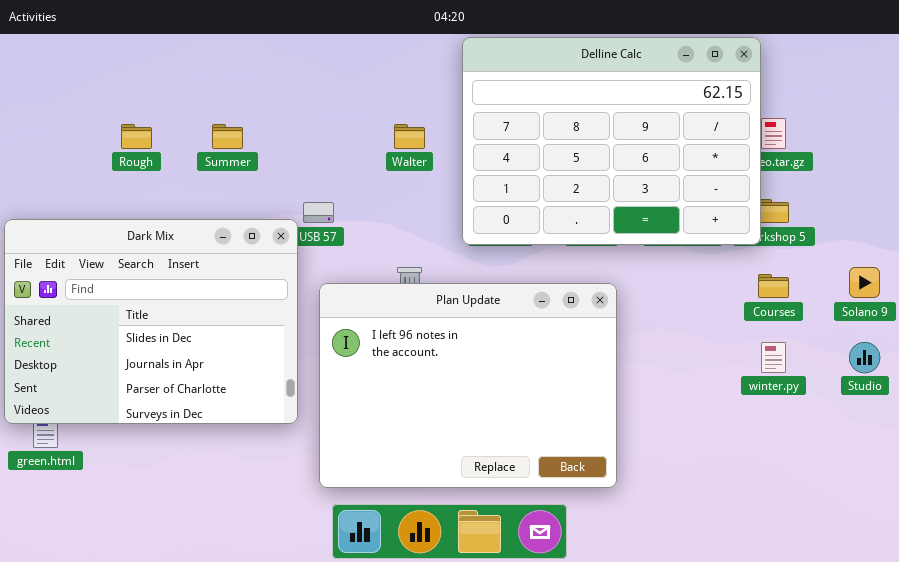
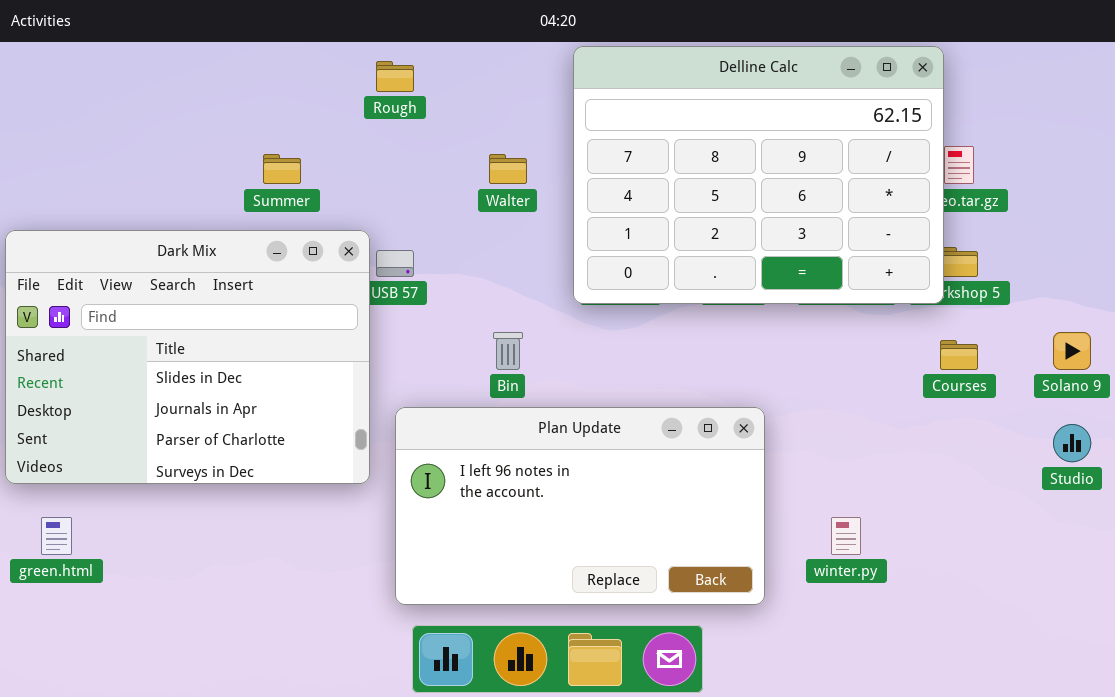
Rough: [121,124,152,149] -> [376,61,414,92], moved
Dark Mix: [4,219,298,424] -> [5,230,370,484], moved
Plan Update: [319,283,617,488] -> [395,407,765,605], resized
winter.py: [761,342,786,373] -> [831,517,861,555], moved

